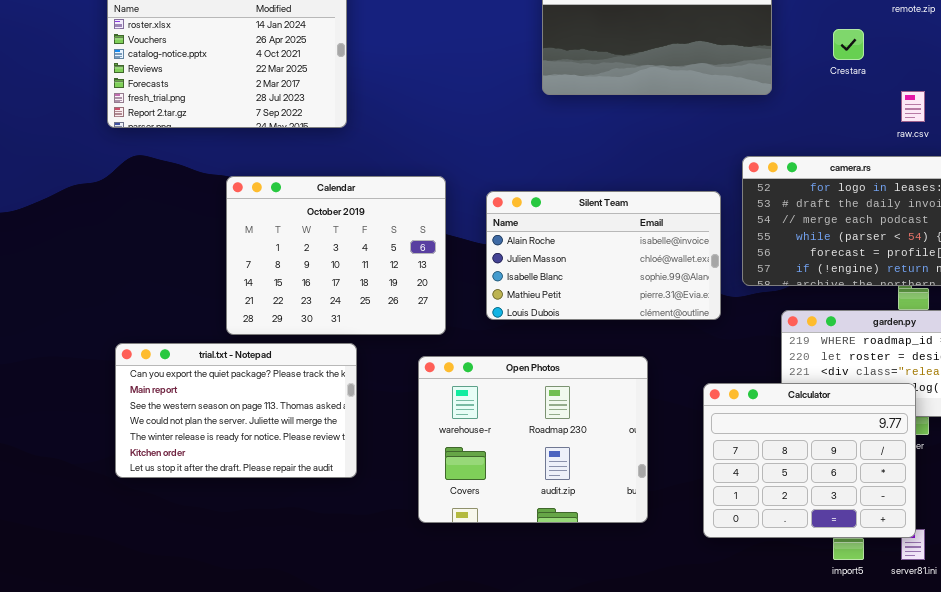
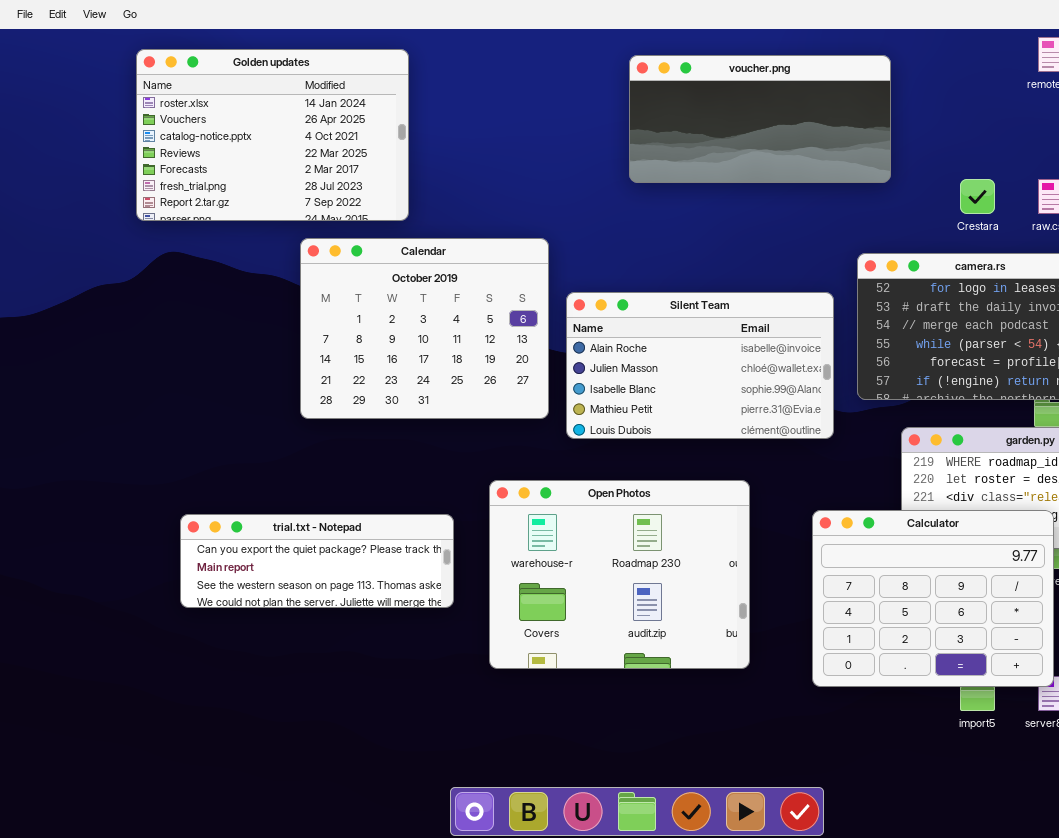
Crestara: [833,29,864,60] -> [960,179,995,214], moved
Calendar: [226,176,446,335] -> [300,238,549,419], moved
trial.txt - Notepad: [115,343,357,478] -> [180,514,454,608], moved, resized

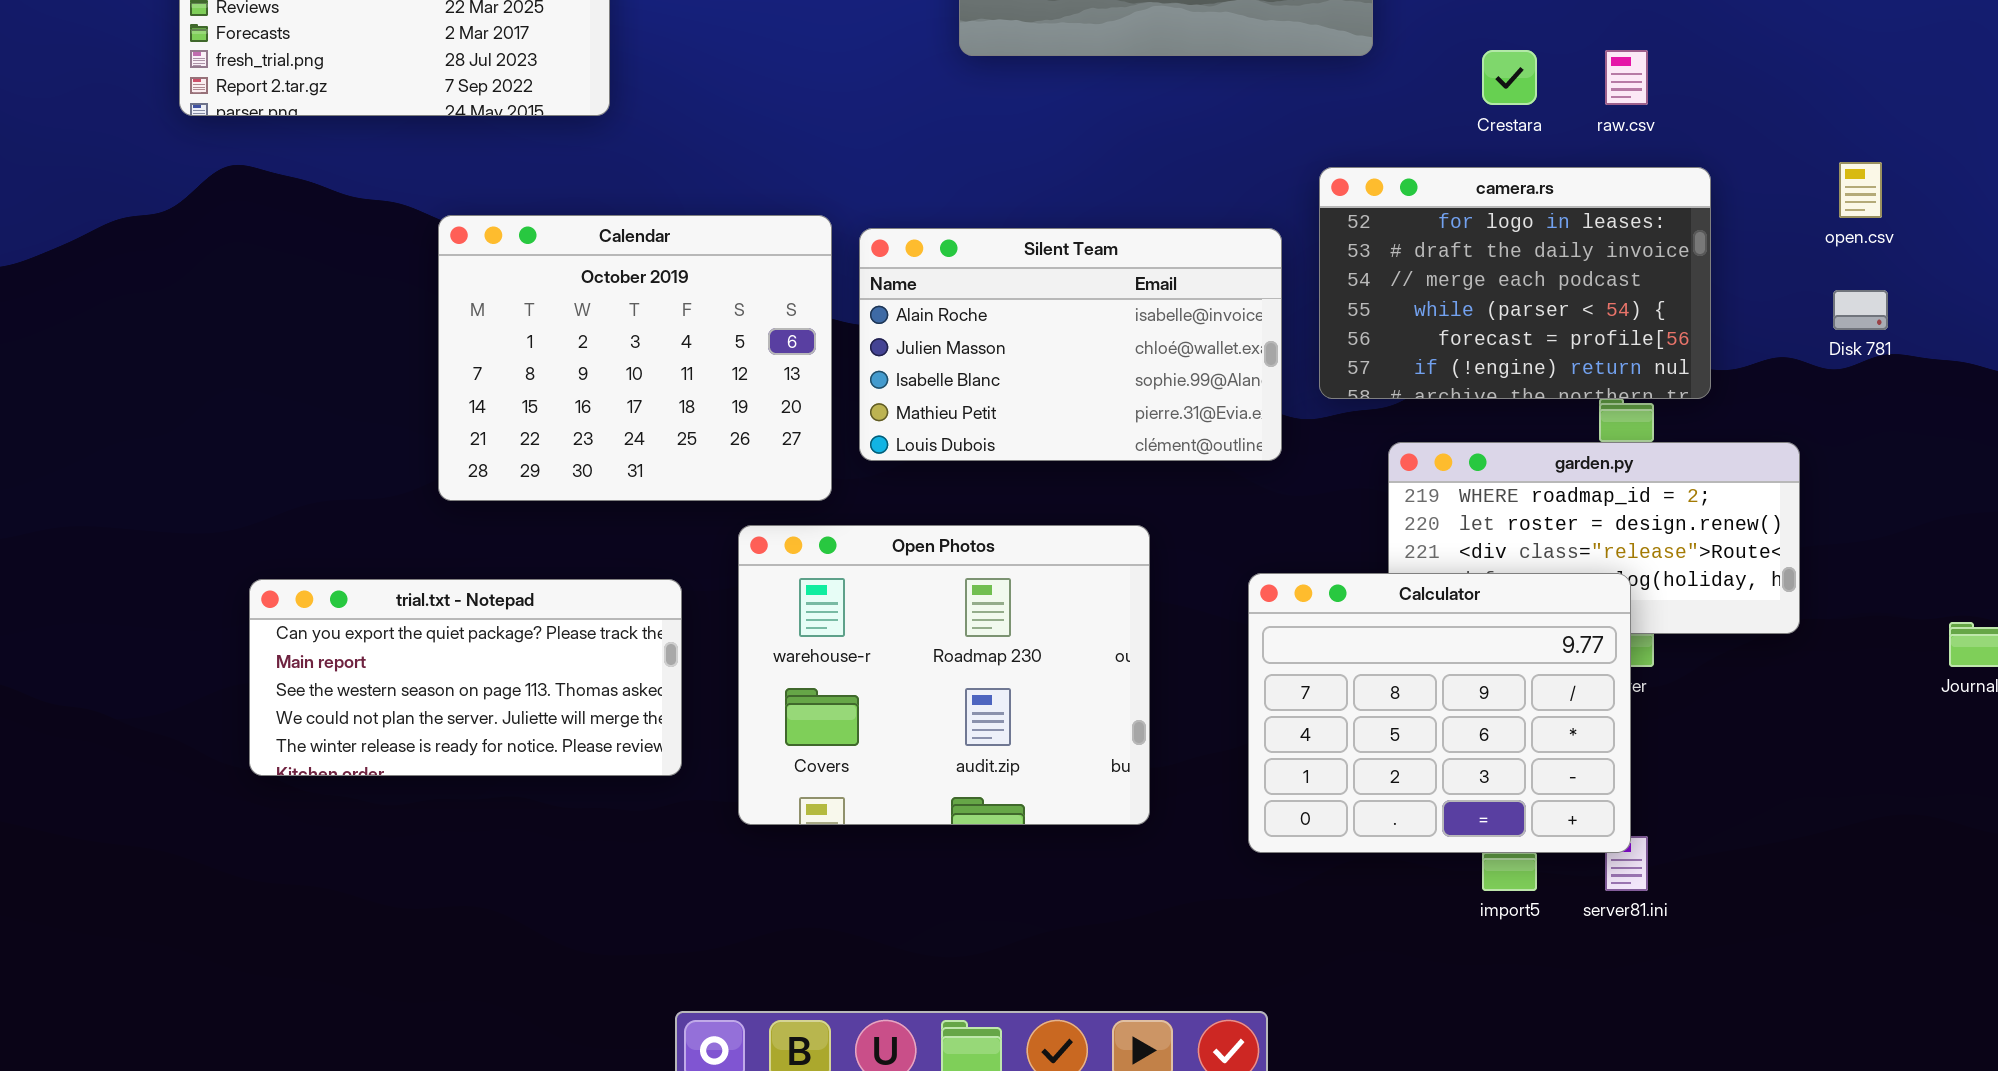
Calendar: [300,238,549,419] -> [438,215,832,501], moved
trial.txt - Notepad: [180,514,454,608] -> [249,579,682,776], resized

